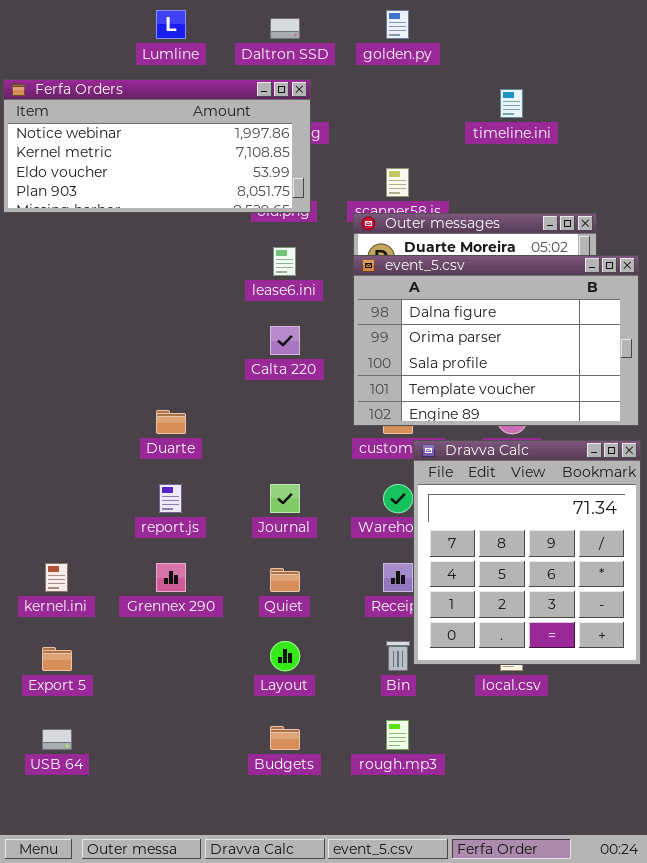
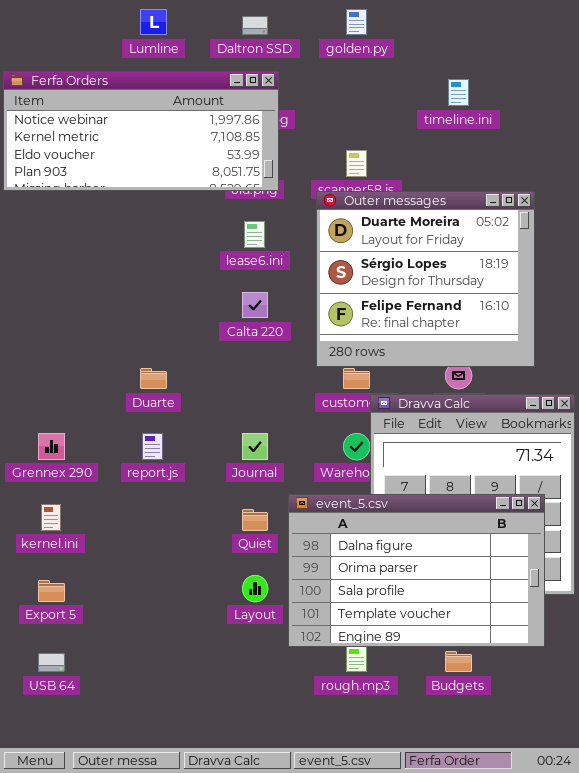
event_5.csv: [353,255,639,426] -> [288,494,545,647], moved
Grennex 290: [156,563,186,592] -> [38,433,65,460], moved
Budgets: [270,726,300,750] -> [445,651,472,672], moved

